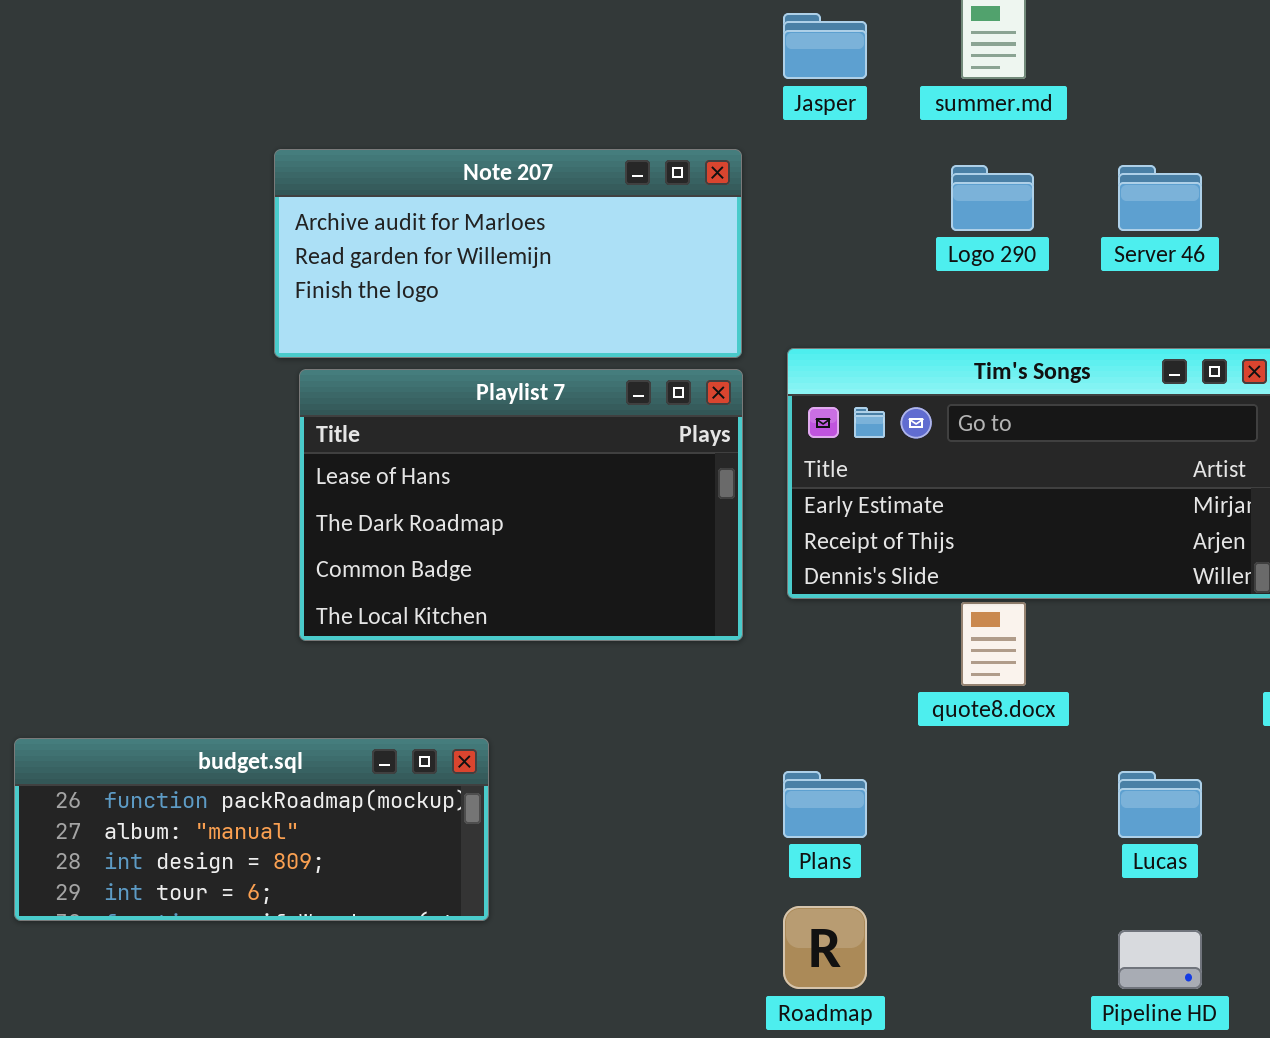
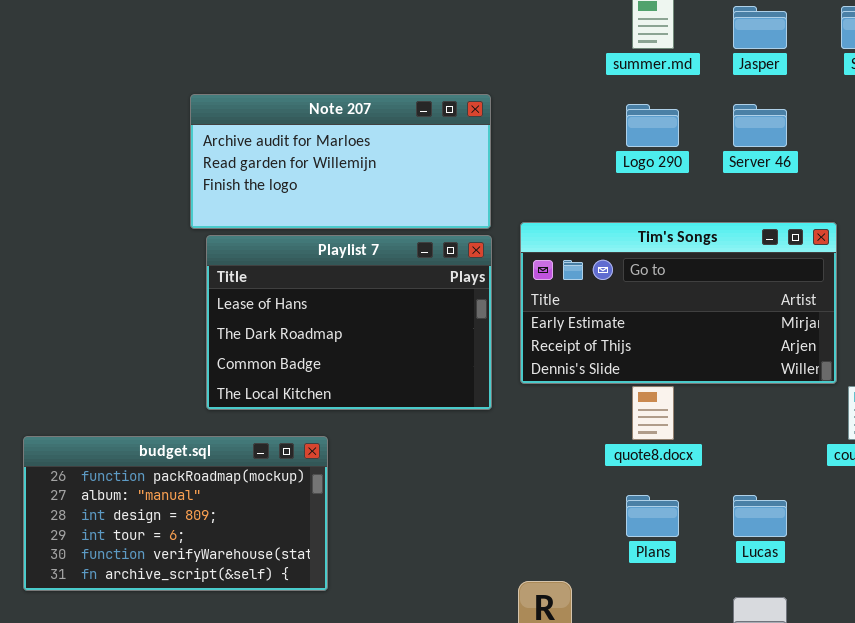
Jasper: [783,13,867,79] -> [733,6,787,49], moved
budget.sql: [14,738,489,921] -> [23,436,328,591], resized
Plans: [783,771,867,838] -> [626,495,679,537], moved

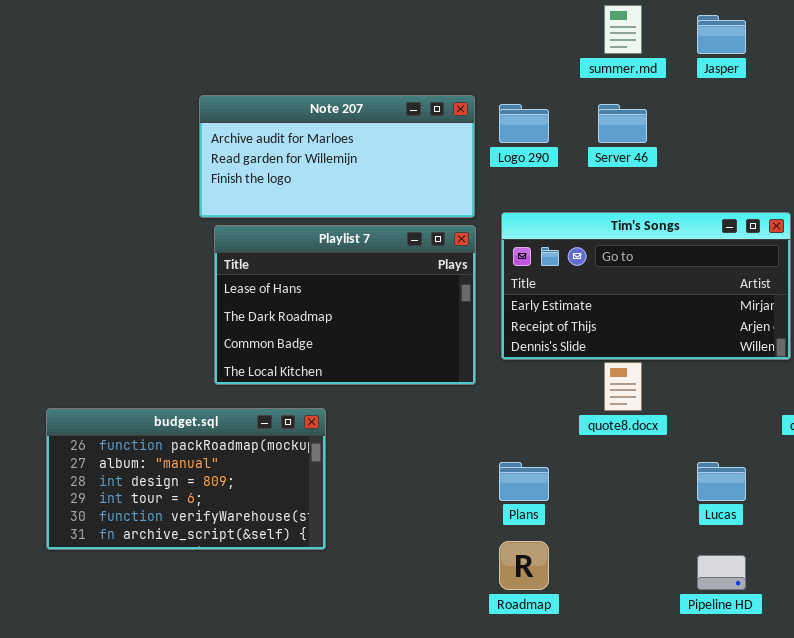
Logo 290: [626,104,679,147] -> [499,104,549,143], moved
Server 46: [733,104,787,147] -> [598,104,647,143], moved
Plans: [626,495,679,537] -> [499,462,549,501], moved

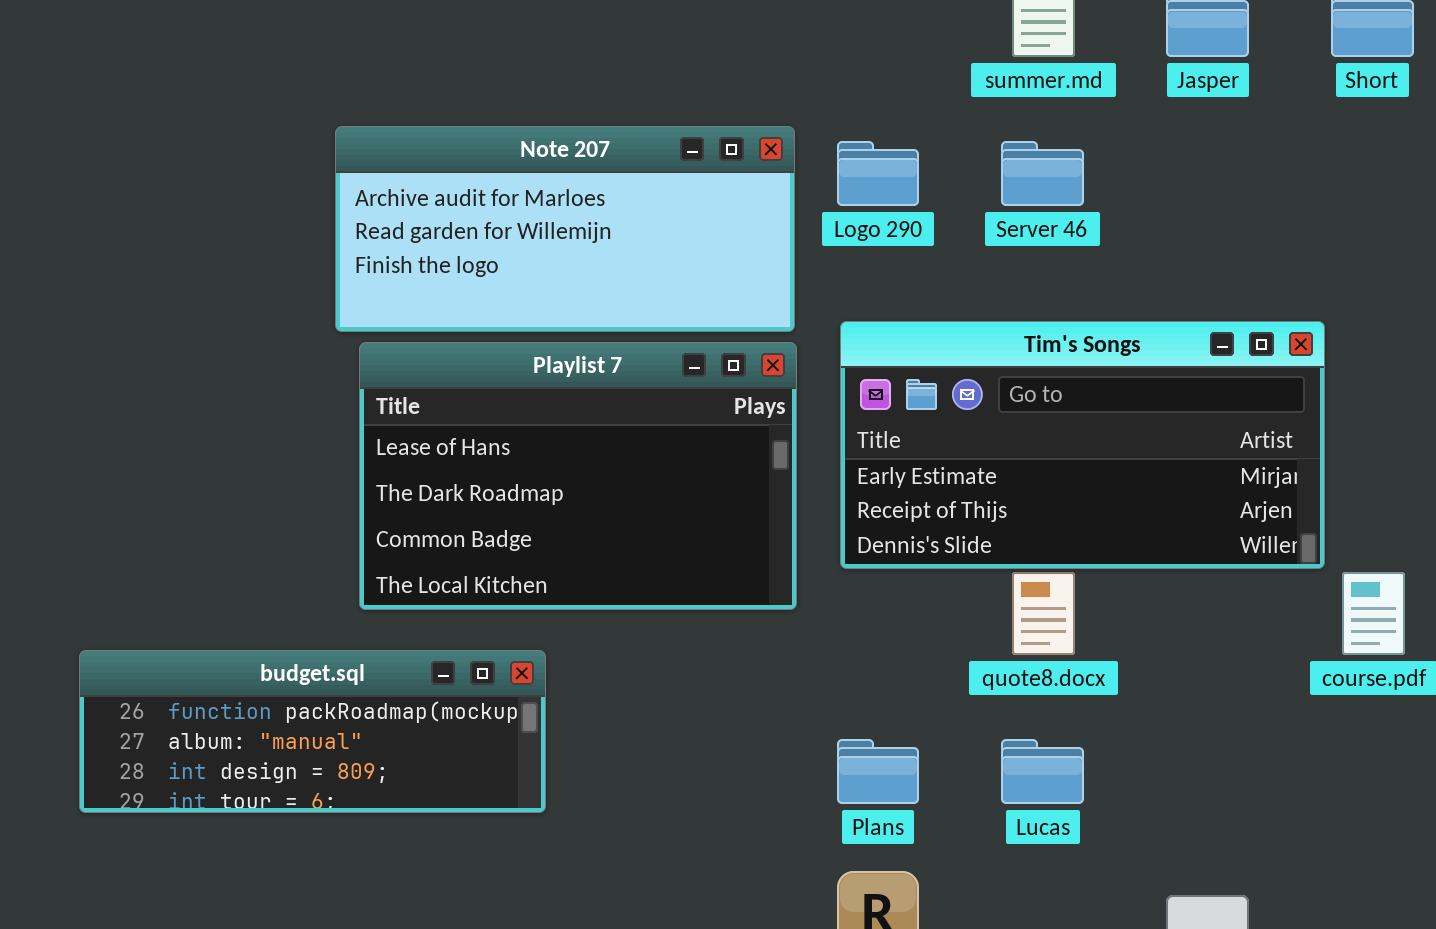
budget.sql: [46,408,326,550] -> [79,650,546,813], resized
Lucas: [697,462,746,501] -> [1001,739,1084,804], moved

